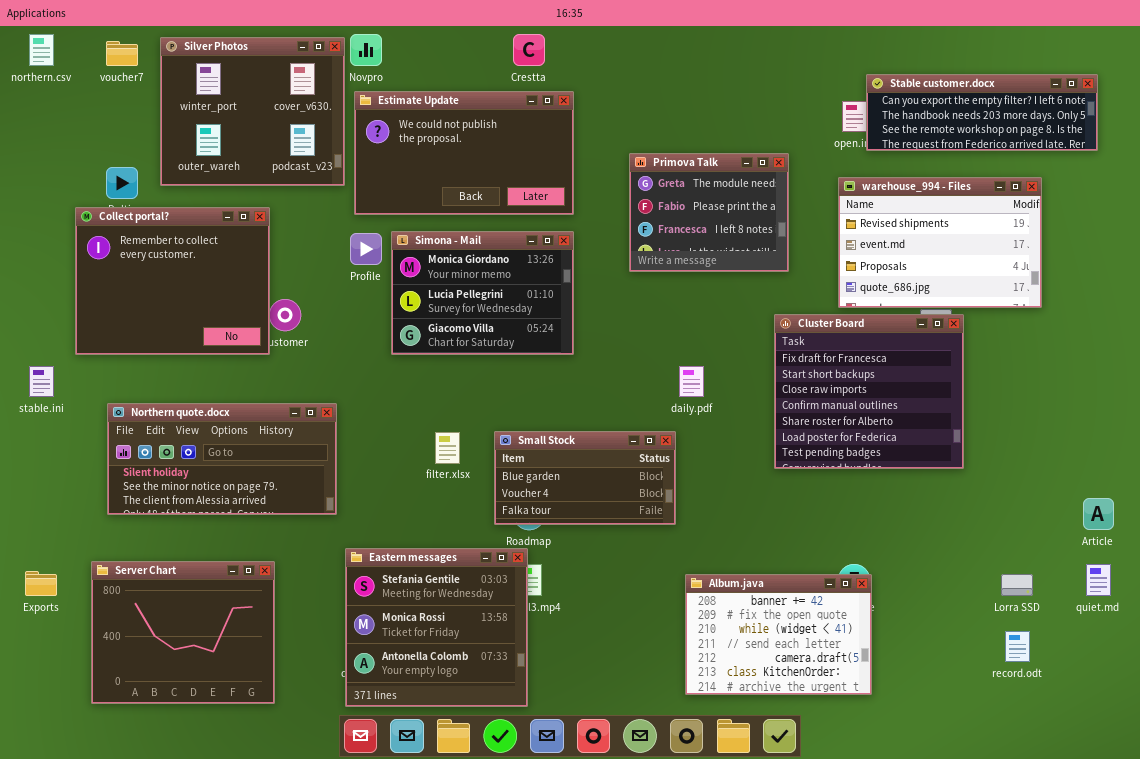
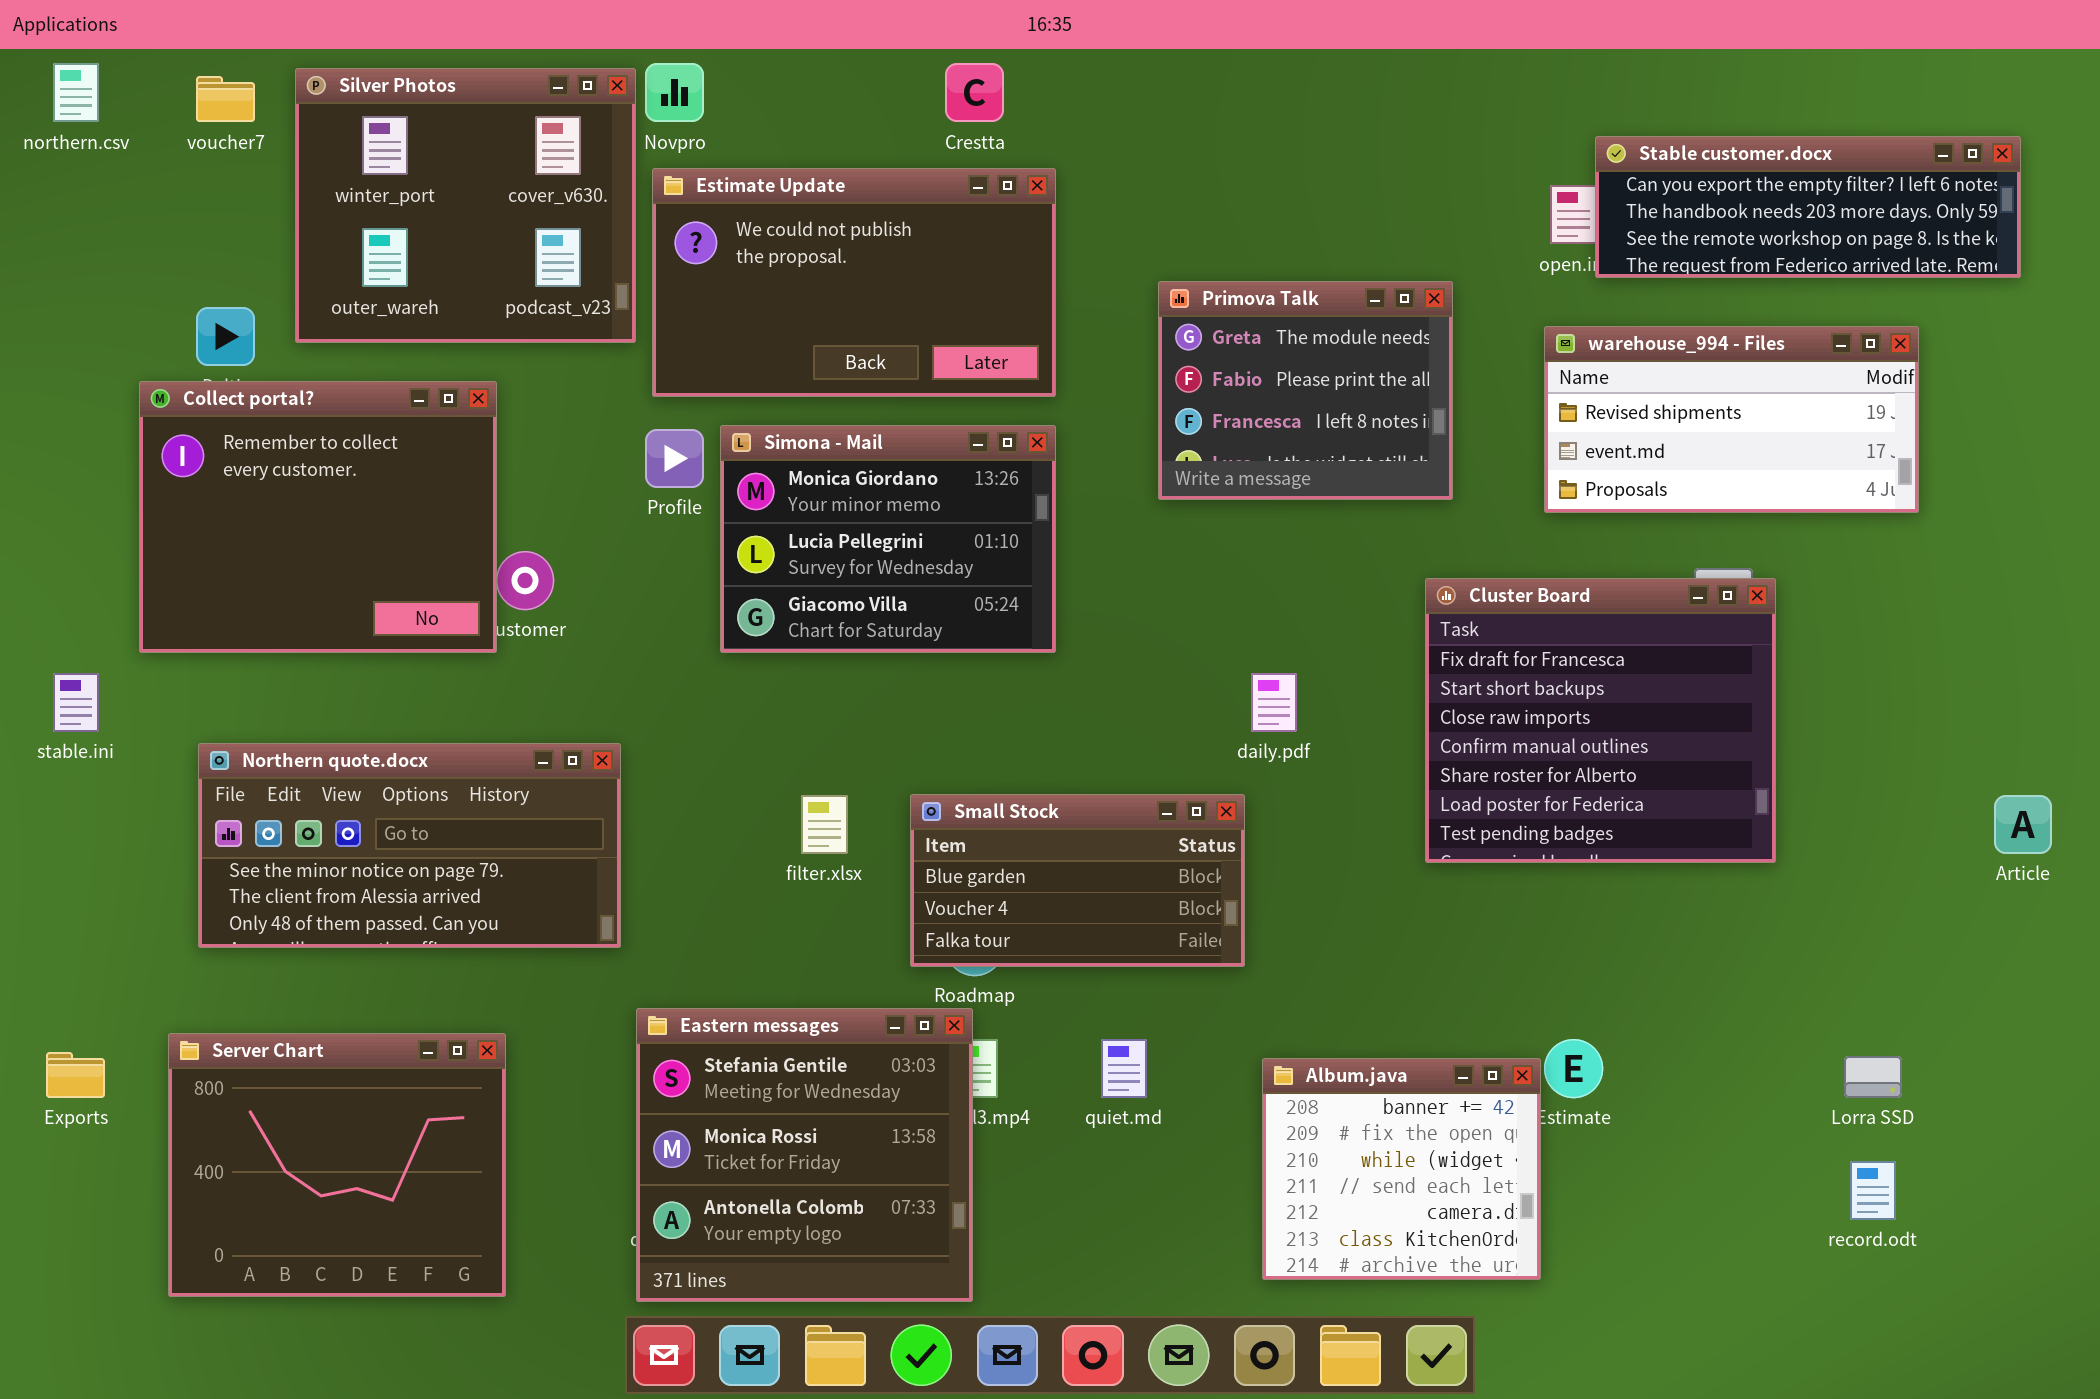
warehouse_994 - Files: [838,177,1042,308] -> [1544,326,1919,513], resized
Northern quote.docx: [107,403,337,515] -> [198,743,621,948], scrolled down 1 row
Article: [1083,498,1114,530] -> [1994,795,2052,854], moved
quiet.md: [1086,564,1111,596] -> [1101,1039,1147,1098], moved
Album.java: [685,574,872,695] -> [1262,1058,1541,1280], resized

